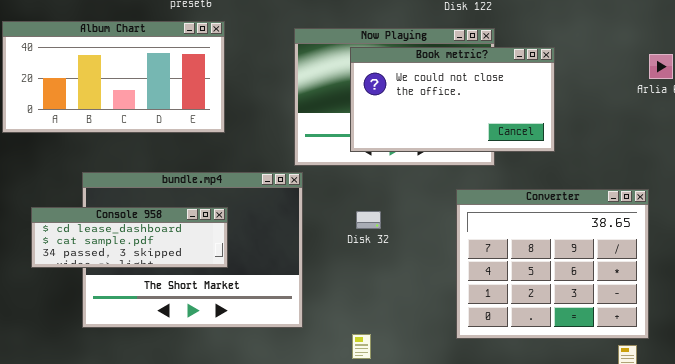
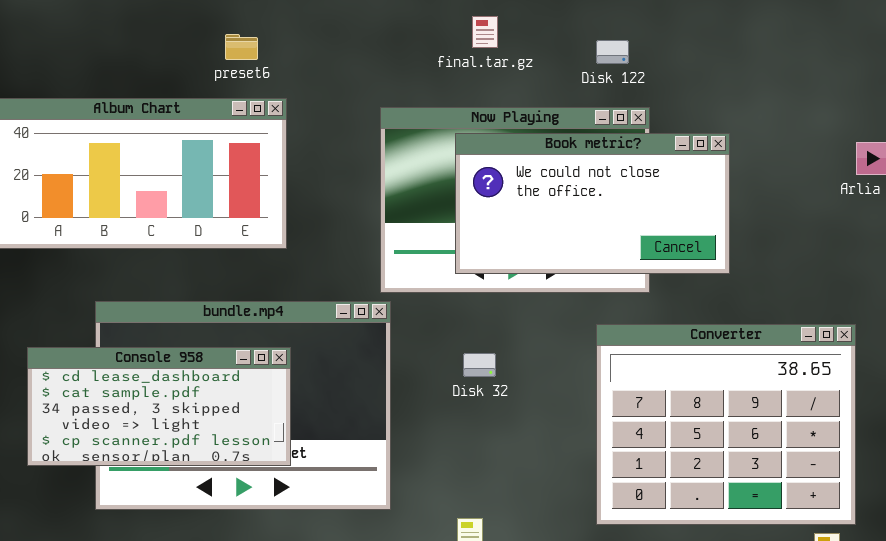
Console 958: [31,207,228,268] -> [27,347,291,466], resized

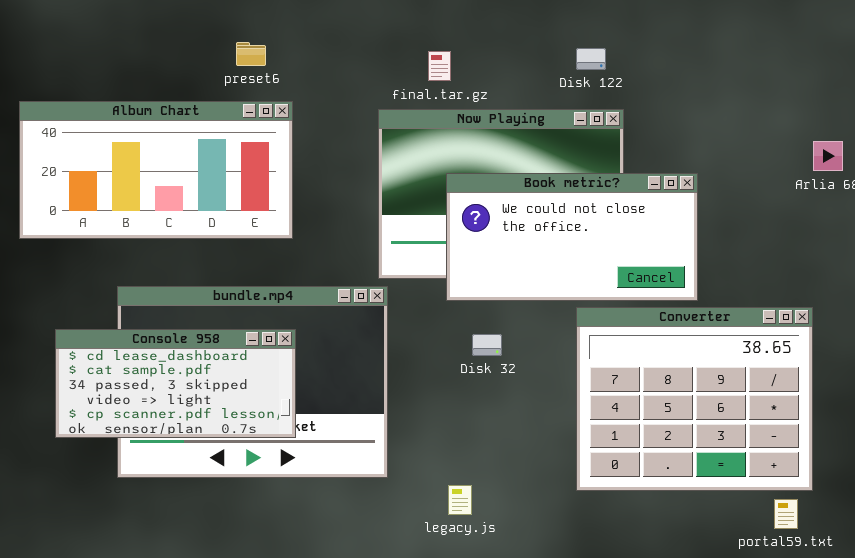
final.tar.gz: [472,16,498,48] -> [428,51,451,81], moved
Book metric?: [455,133,730,274] -> [446,173,698,301], moved
Disk 32: [463,353,496,377] -> [472,334,502,356], moved

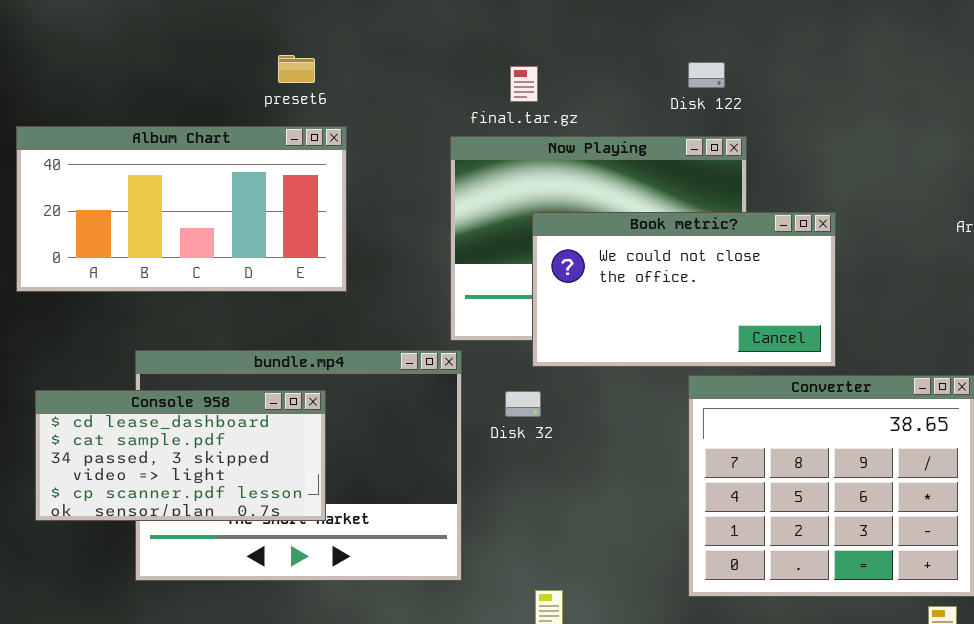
Console 958: [55,329,296,438] -> [35,390,326,521], moved
Disk 32: [472,334,502,356] -> [505,391,541,417], moved

